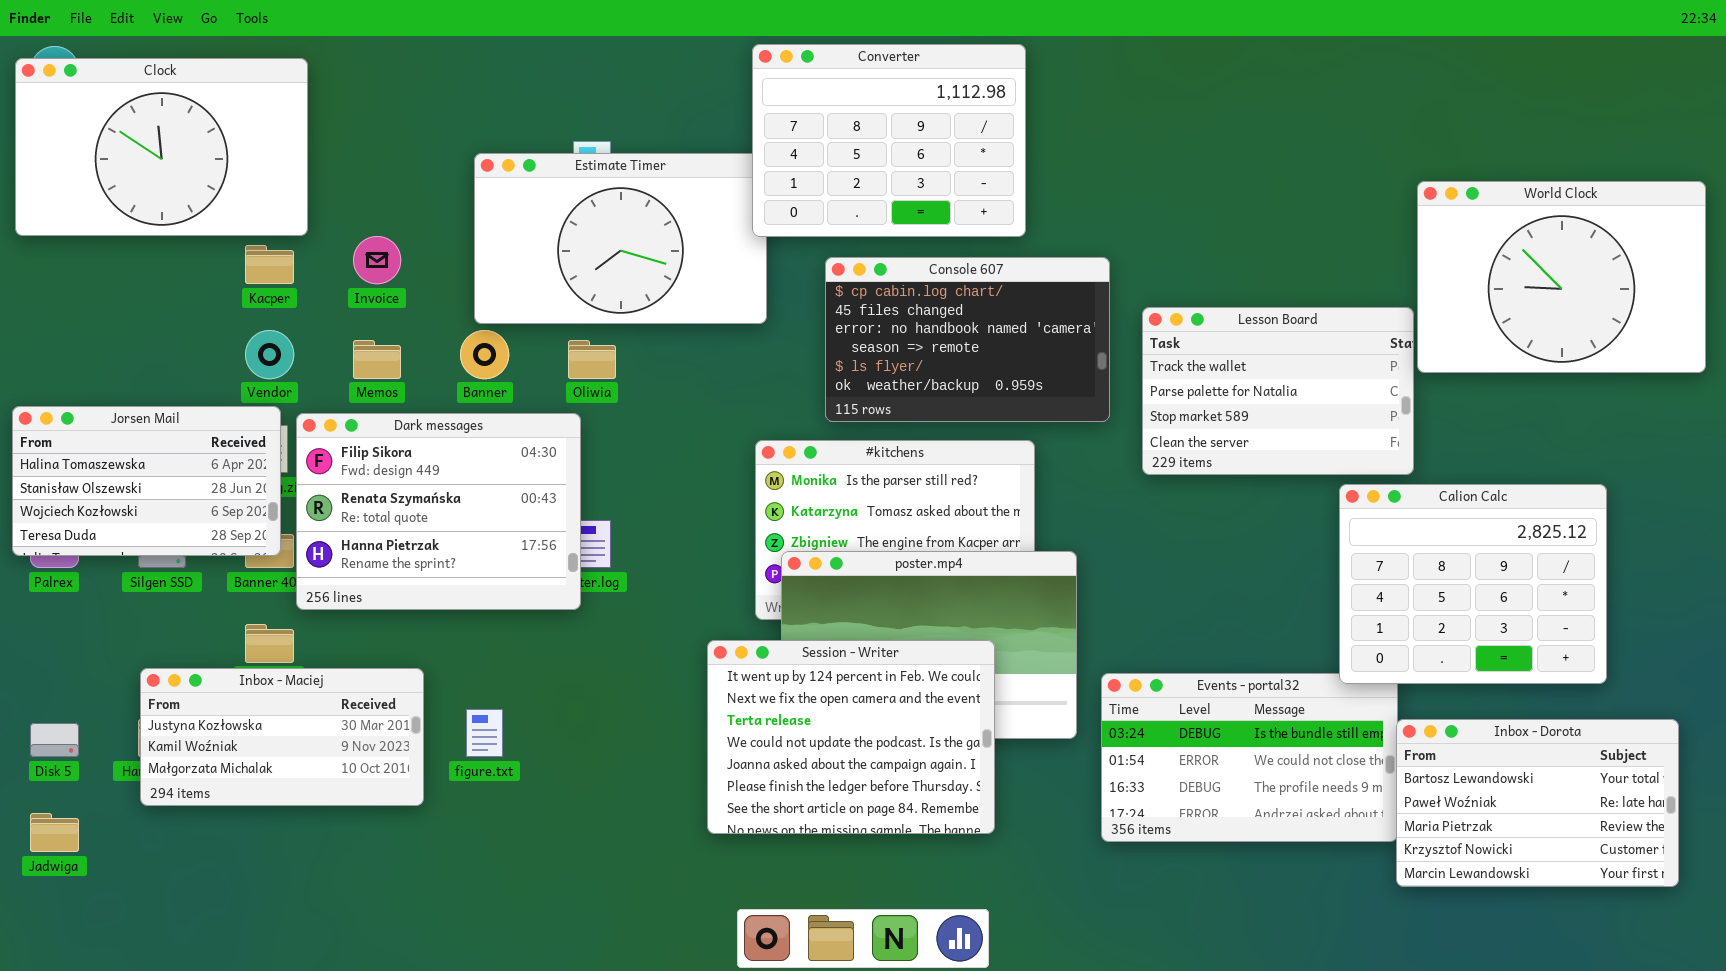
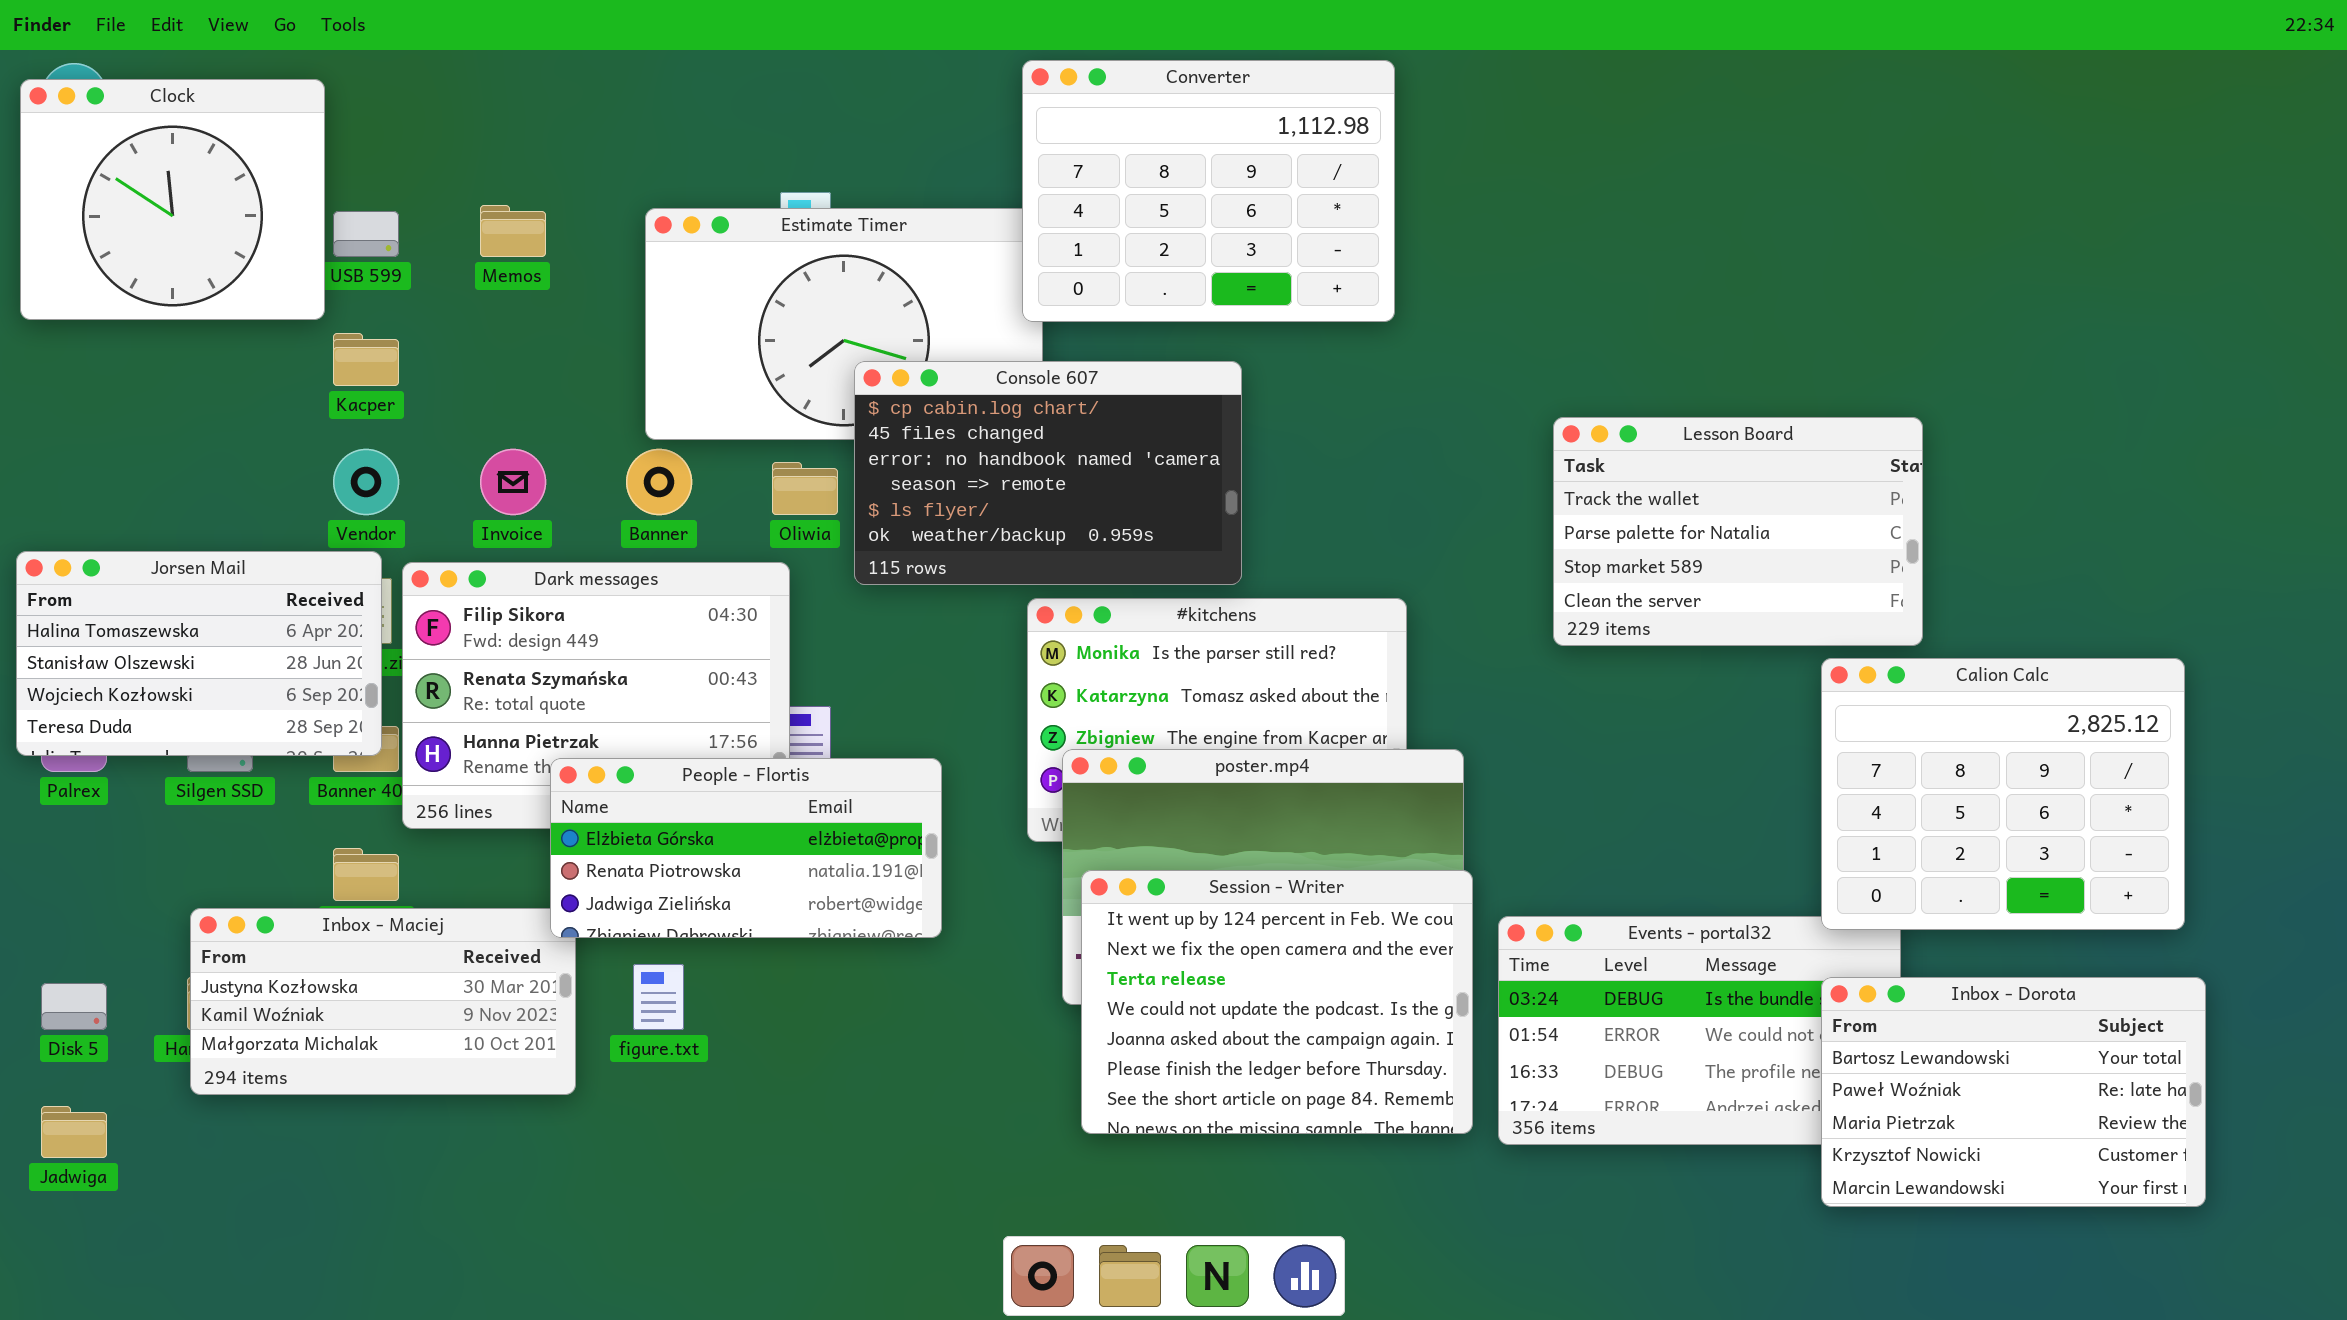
Clock: [15,58,308,236] -> [20,79,325,320], resized
World Clock: [1417,181,1706,373] -> none, closed
Invoice: [353,236,401,284] -> [480,449,546,515], moved
Console 607: [825,257,1110,422] -> [854,361,1242,585], moved
Memos: [353,340,401,379] -> [480,205,546,257], moved
People - Flortis: none -> [550,758,942,938], opened
Session - Writer: [707,640,995,834] -> [1081,870,1473,1134], moved
Inbox - Dorota: [1396,719,1679,887] -> [1821,977,2206,1207], moved

